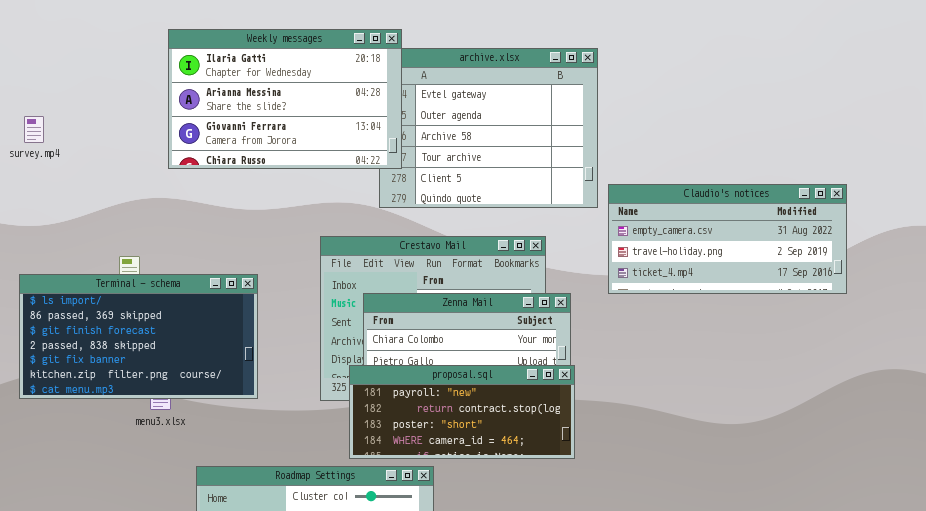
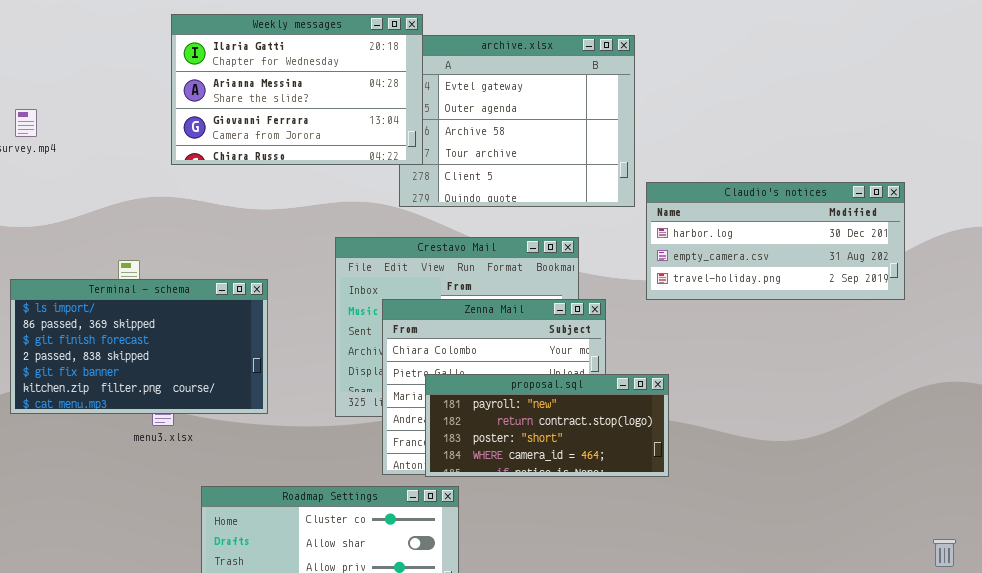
Claudio's notices: [608,184,847,294] -> [646,182,905,300], scrolled up 1 row
proposal.sql: [349,365,575,459] -> [425,374,669,477], moved

